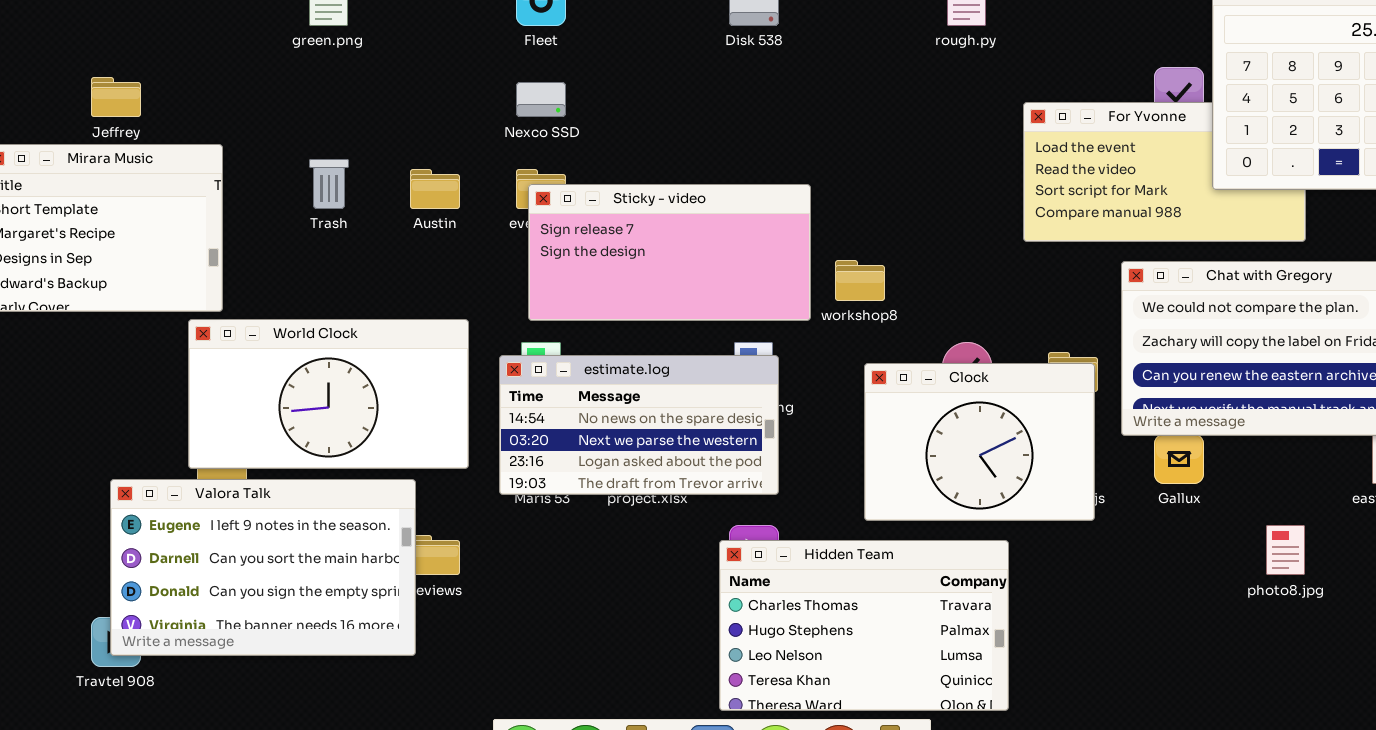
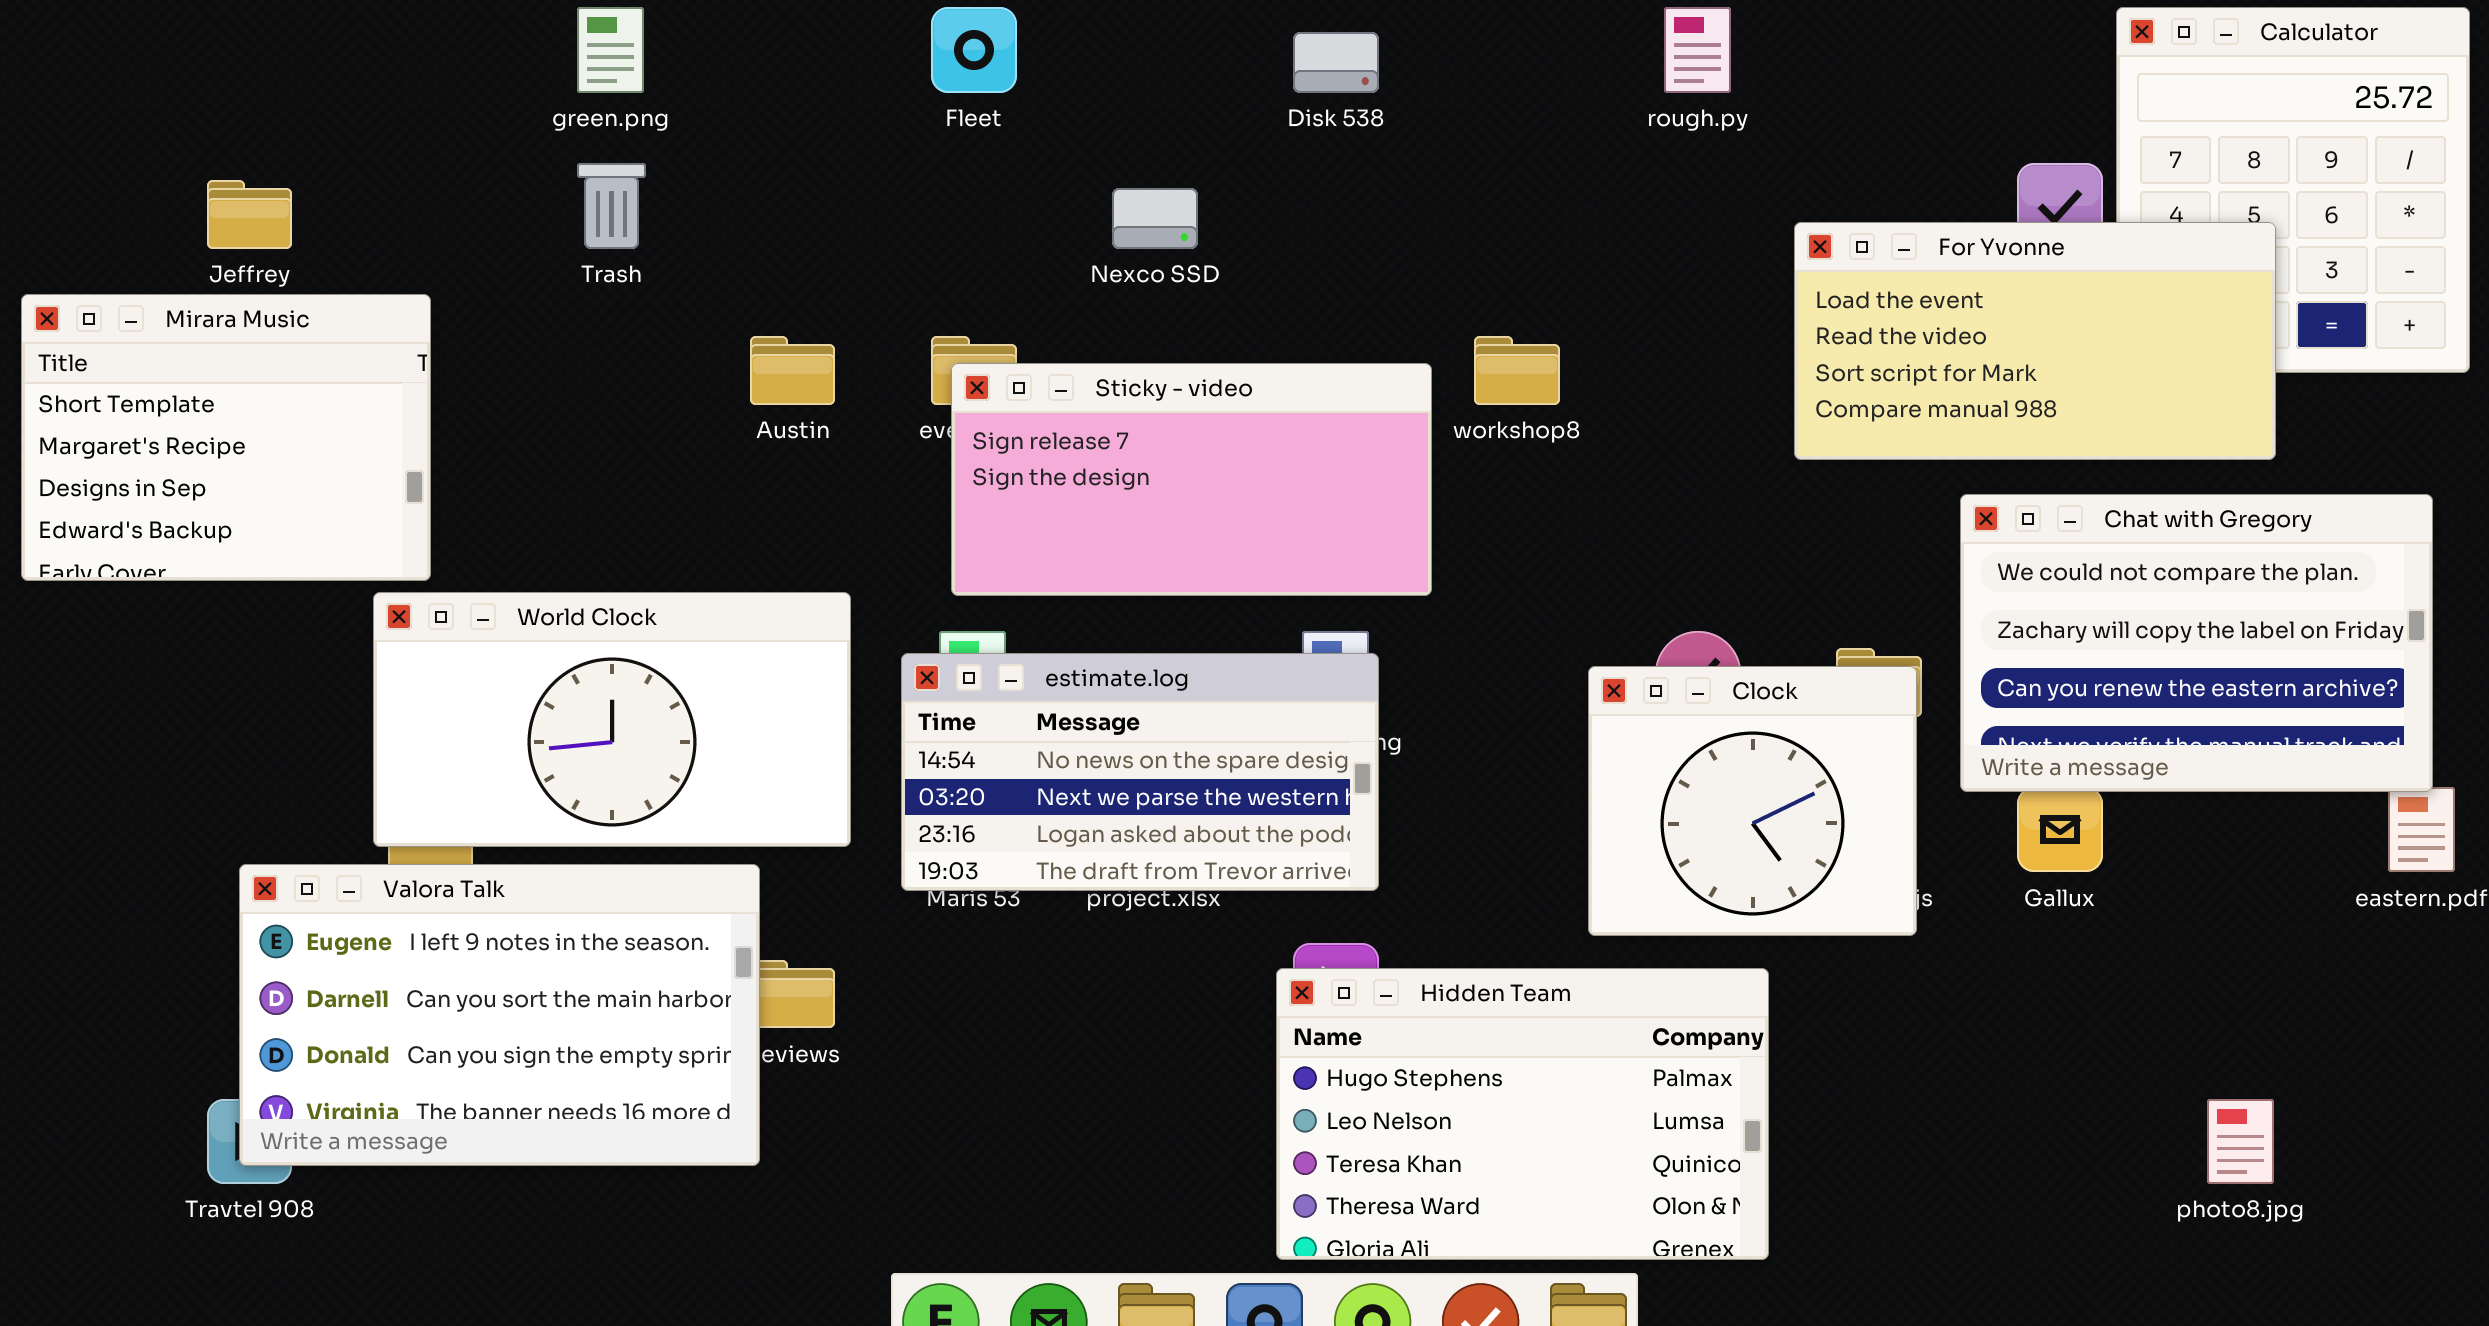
Nexco SSD: [516,82,566,117] -> [1112,188,1198,249], moved
For Yvonne: [1023,102,1306,242] -> [1794,222,2276,460], raised
Trash: [309,159,349,209] -> [577,163,646,249], moved
workshop8: [835,260,885,301] -> [1474,336,1560,405], moved
Clock: [864,363,1095,521] -> [1588,666,1917,936], resized
photo8.jpg: [1266,525,1305,575] -> [2207,1099,2274,1184], moved
Hidden Team: [719,540,1009,711] -> [1276,968,1769,1260], scrolled down 1 row

